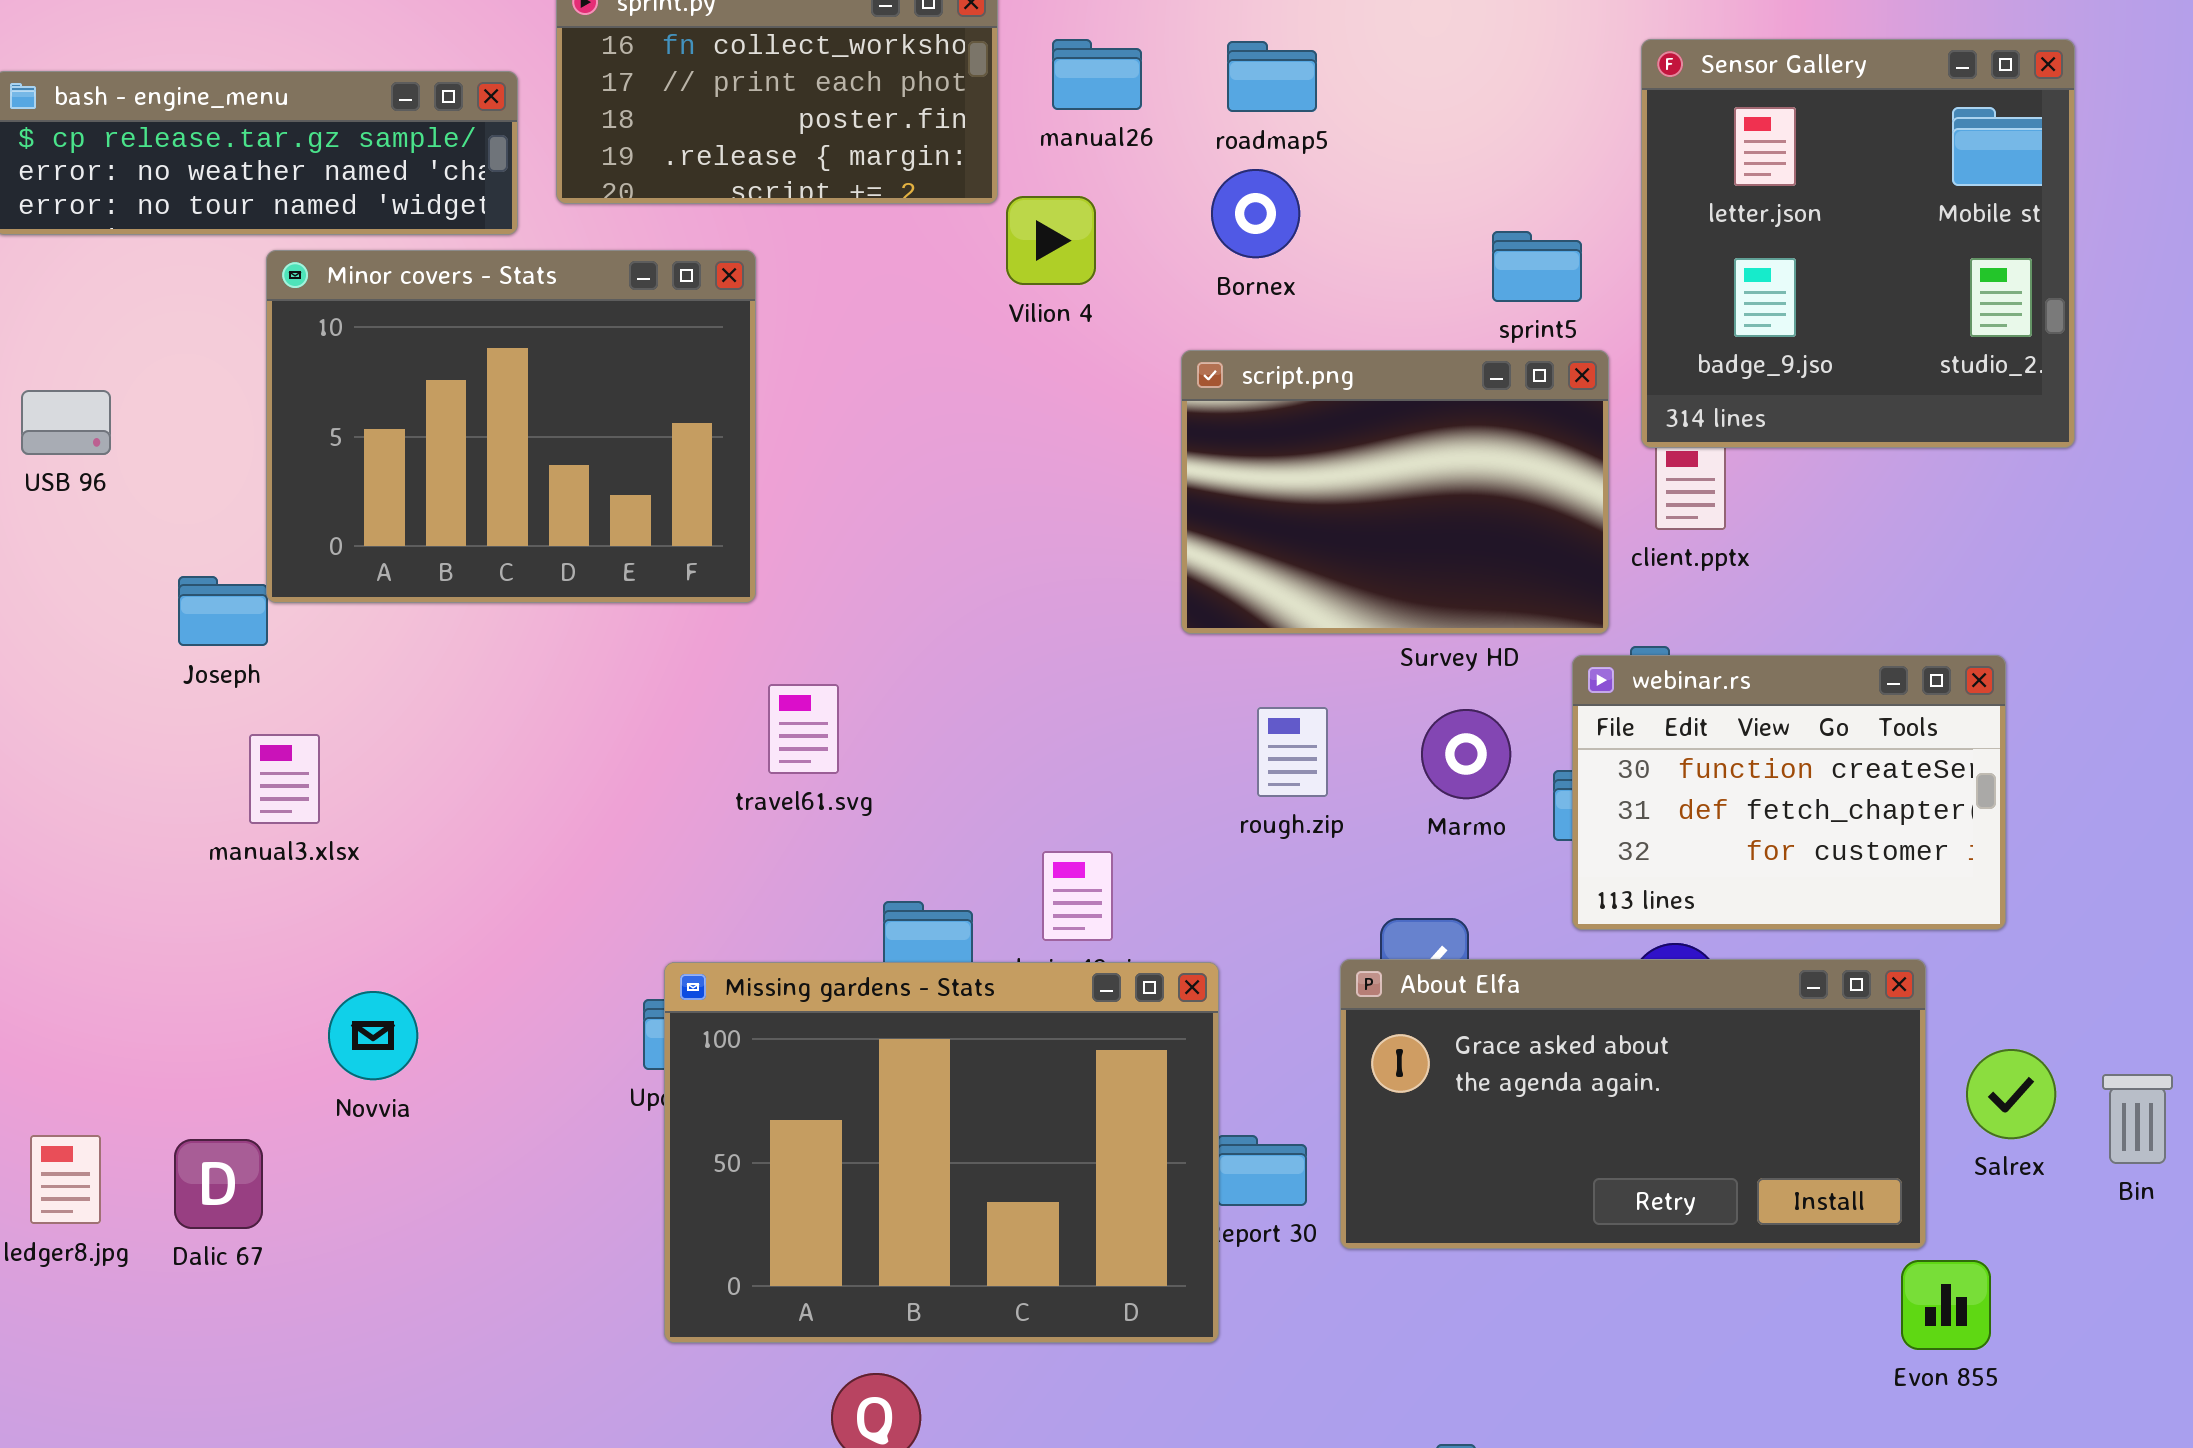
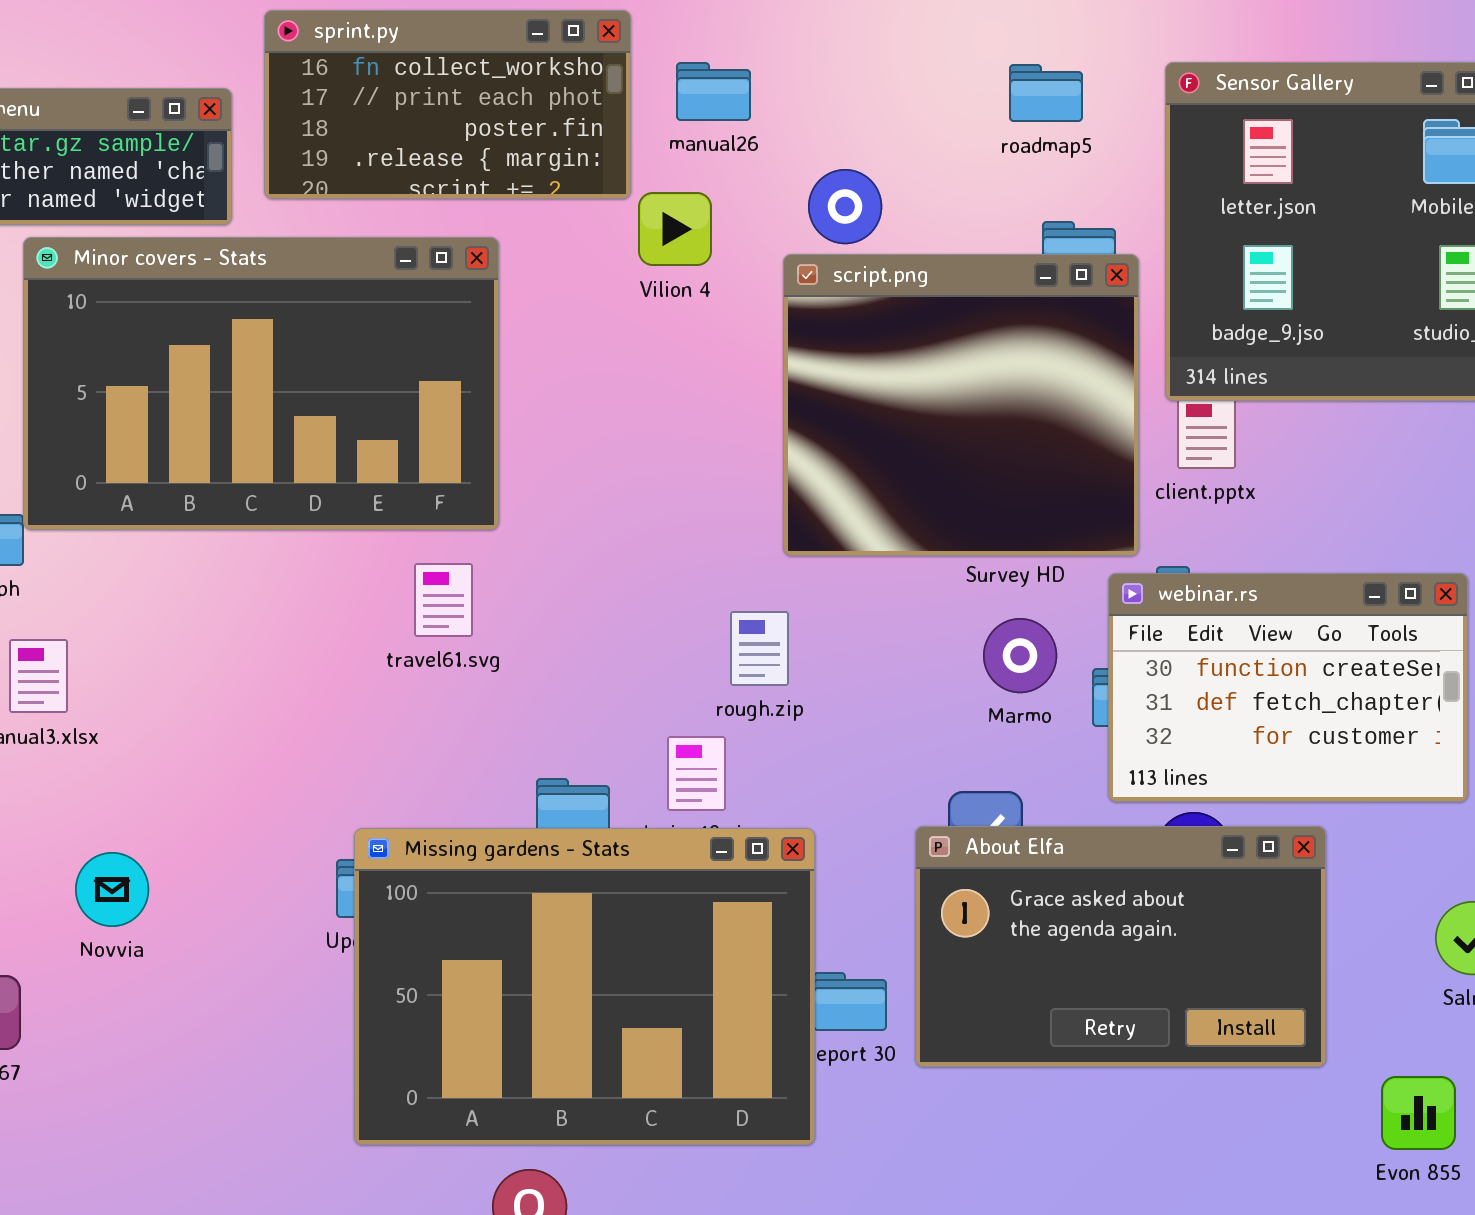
roadmap5: [1227,41,1317,112] -> [1009,64,1083,122], moved
Minor covers - Stats: [266,250,756,603] -> [23,237,499,530], resized
script.png: [1181,350,1609,634] -> [783,254,1139,556], resized
travel61.svg: [768,684,839,774] -> [414,563,473,637], moved
rough.zip: [1257,707,1328,797] -> [730,611,789,686], moved
About Elfa: [1340,959,1926,1249] -> [915,826,1326,1067], resized

